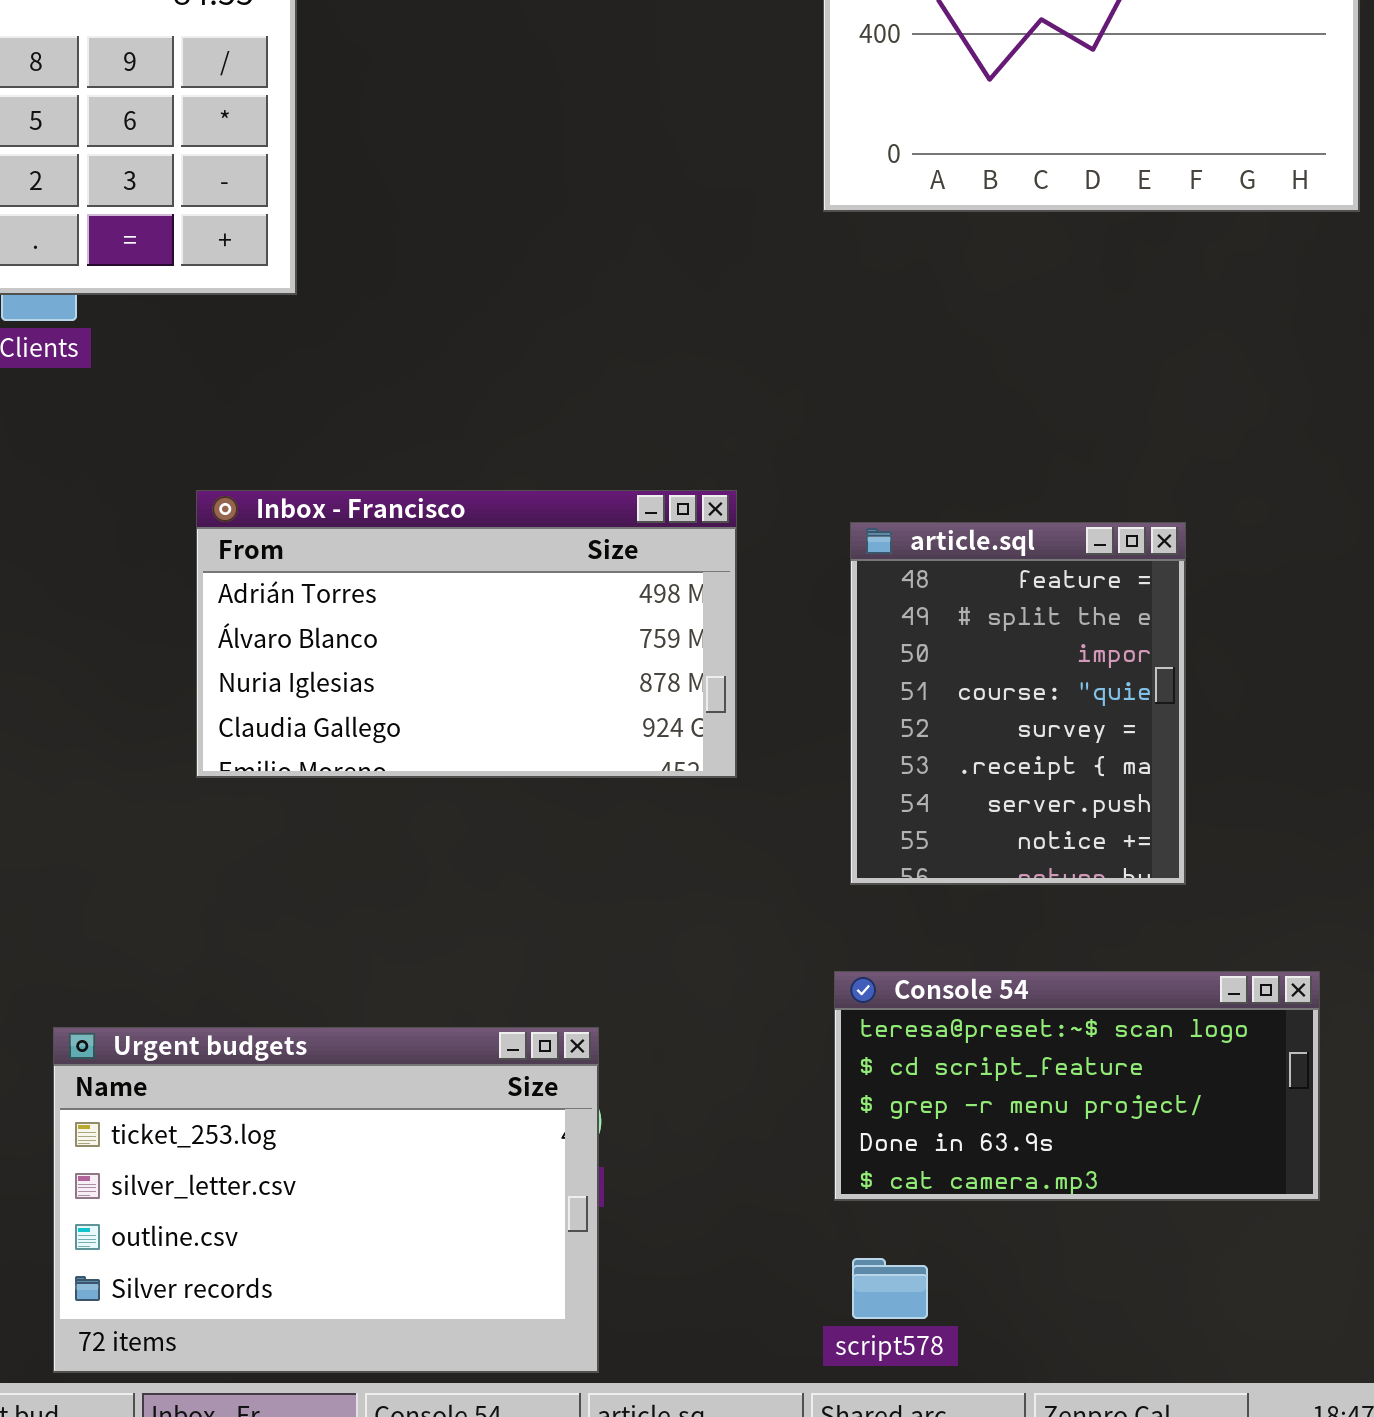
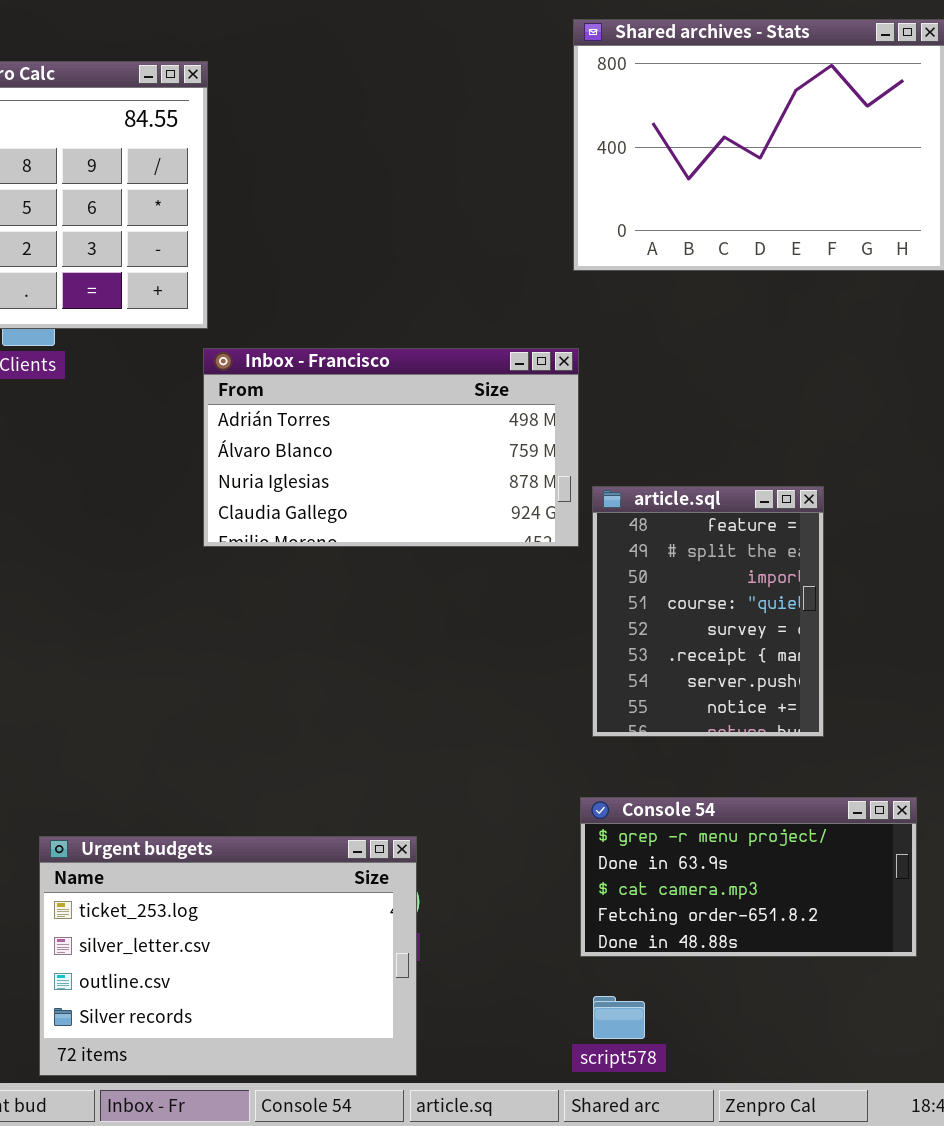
Inbox - Francisco: [196,490,737,778] -> [203,348,579,547], moved
Console 54: [834,971,1320,1201] -> [580,797,917,957], scrolled down 2 rows

